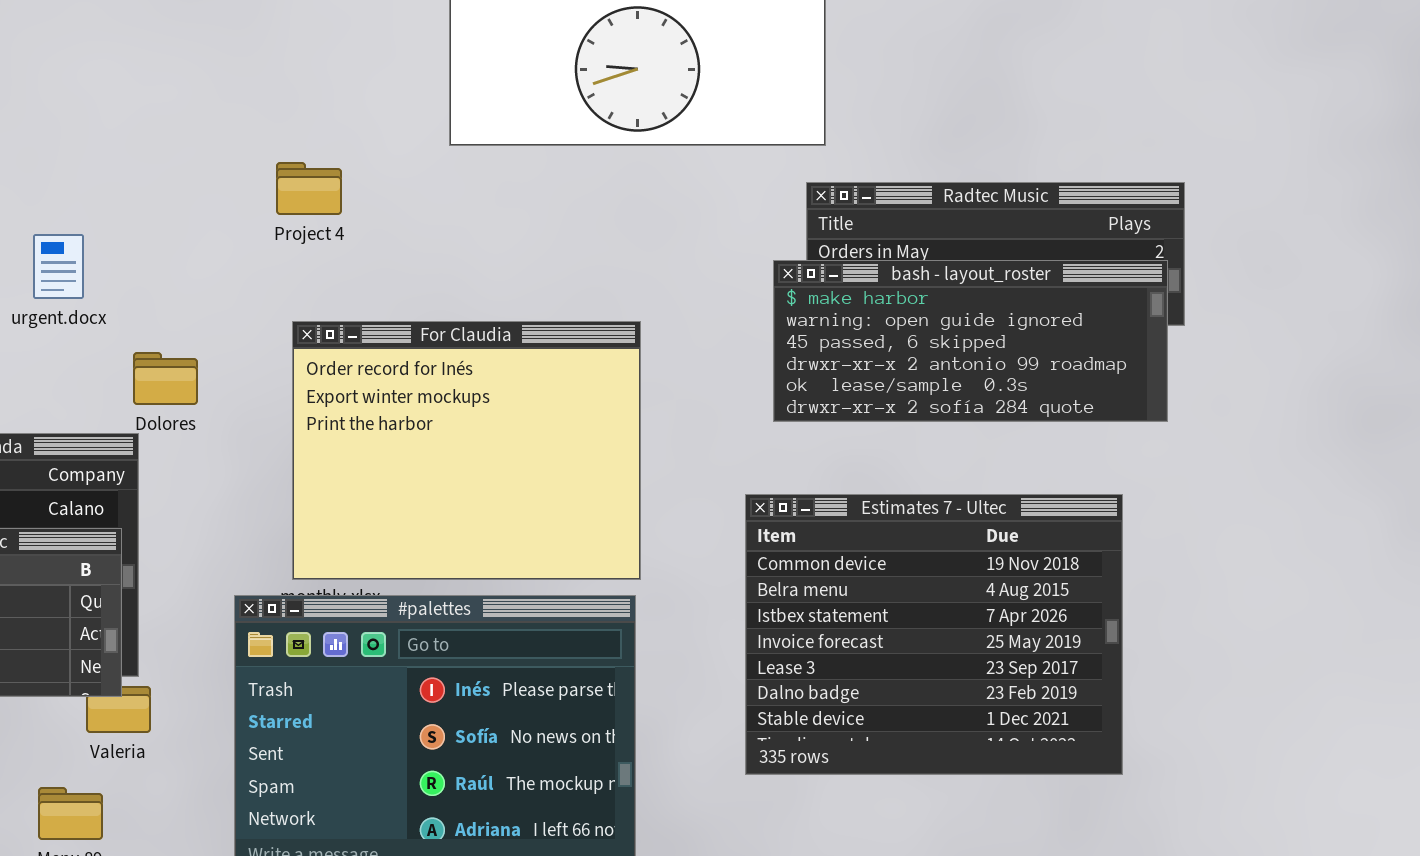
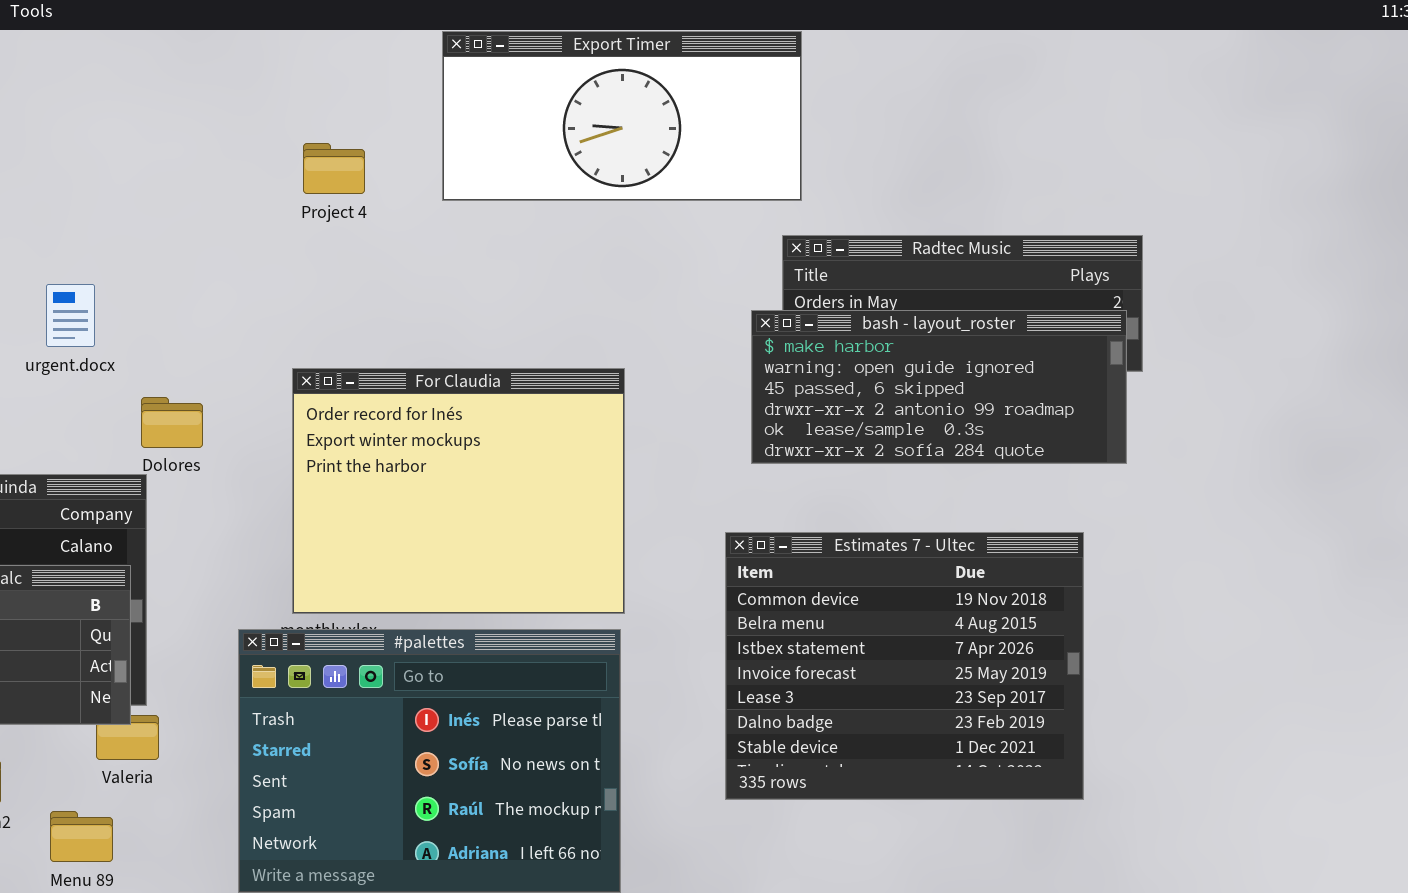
Project 4: [276,162,342,215] -> [303,143,365,194], moved

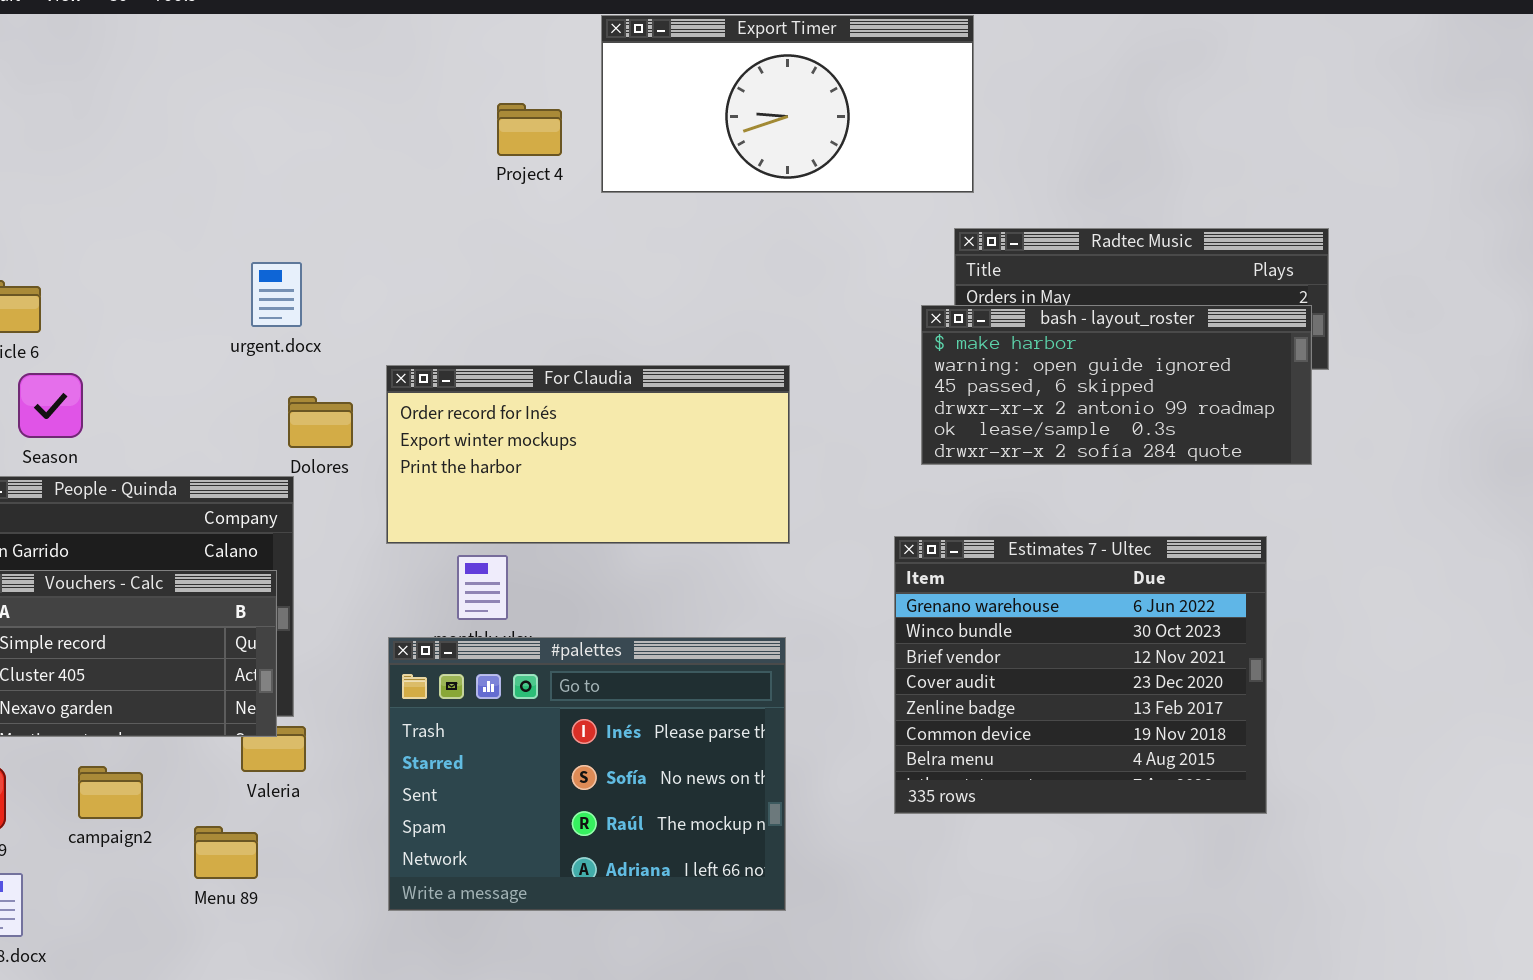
Project 4: [303,143,365,194] -> [497,103,562,156], moved
urgent.docx: [46,284,95,347] -> [251,262,302,327], moved
For Claudia: [292,368,625,614] -> [386,365,790,544], resized
Estimates 7 - Ultec: [725,532,1084,800] -> [894,536,1267,814], scrolled up 5 rows

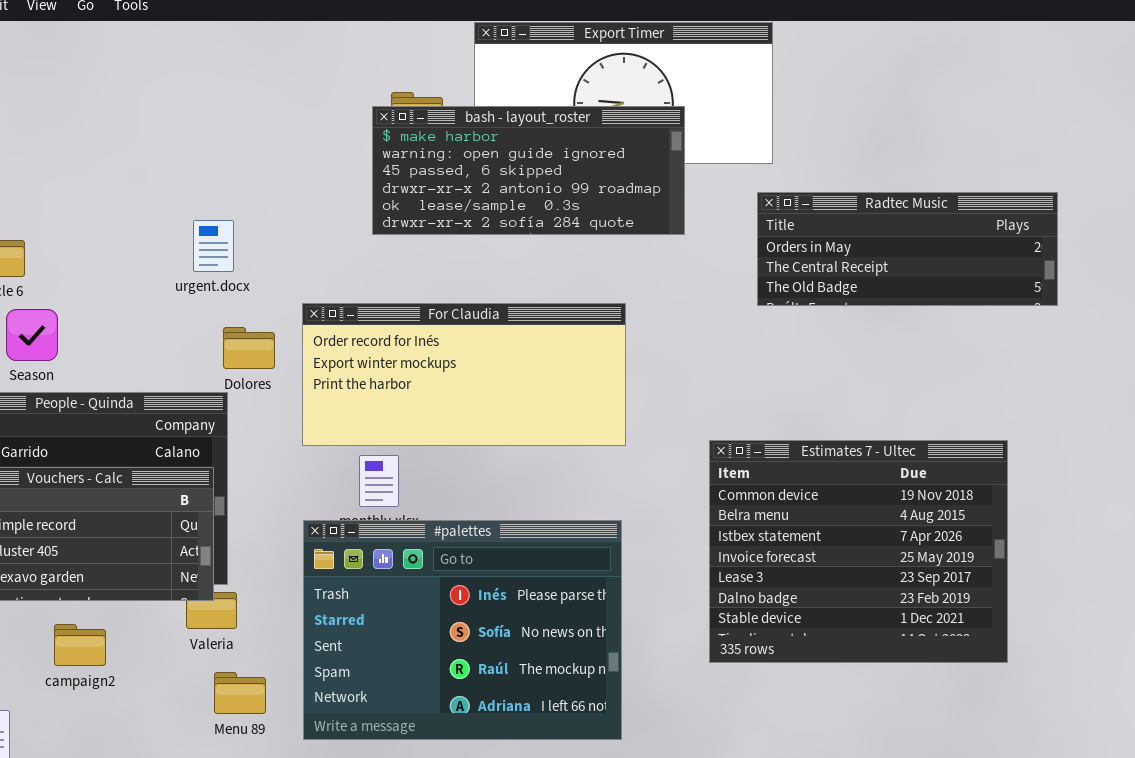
bash - layout_roster: [921,305,1312,465] -> [372,106,685,235], moved
Estimates 7 - Ultec: [894,536,1267,814] -> [709,440,1008,663], scrolled down 5 rows
Menu 89: [194,826,258,879] -> [214,672,266,714], moved

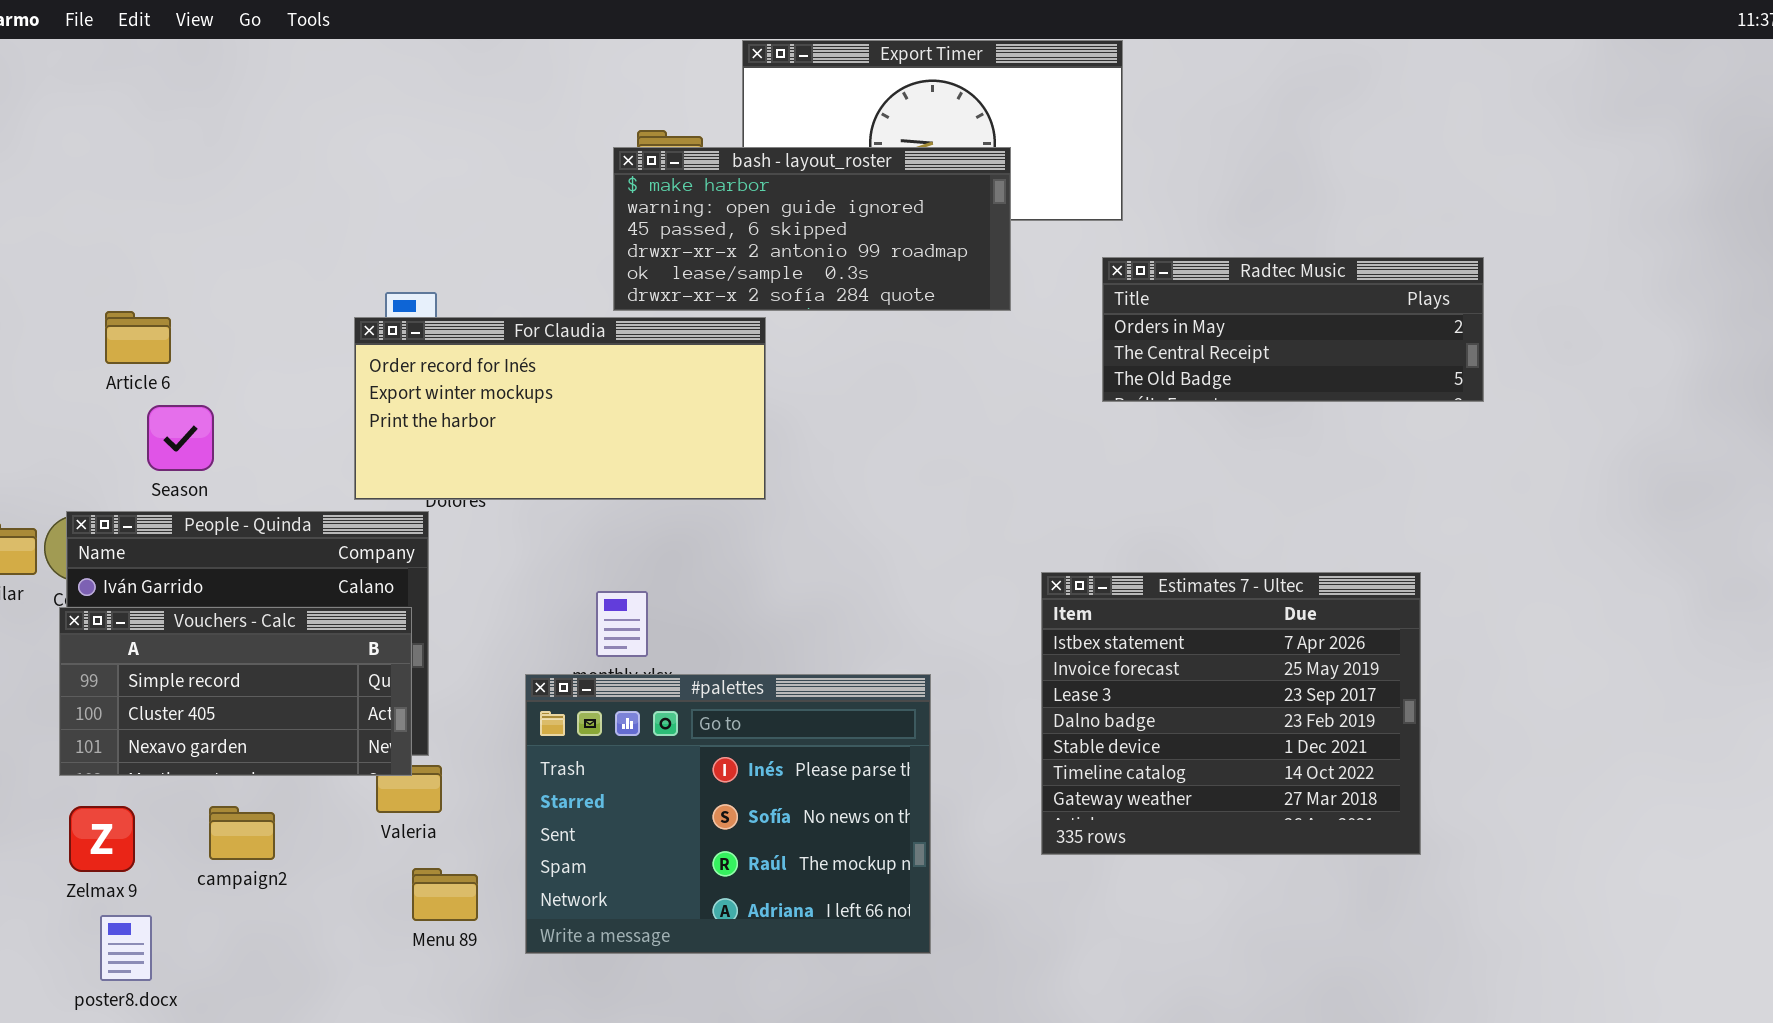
For Claudia: [302,303,626,446] -> [354,317,766,500], moved
Estimates 7 - Ultec: [709,440,1008,663] -> [1041,572,1421,855], scrolled down 2 rows

